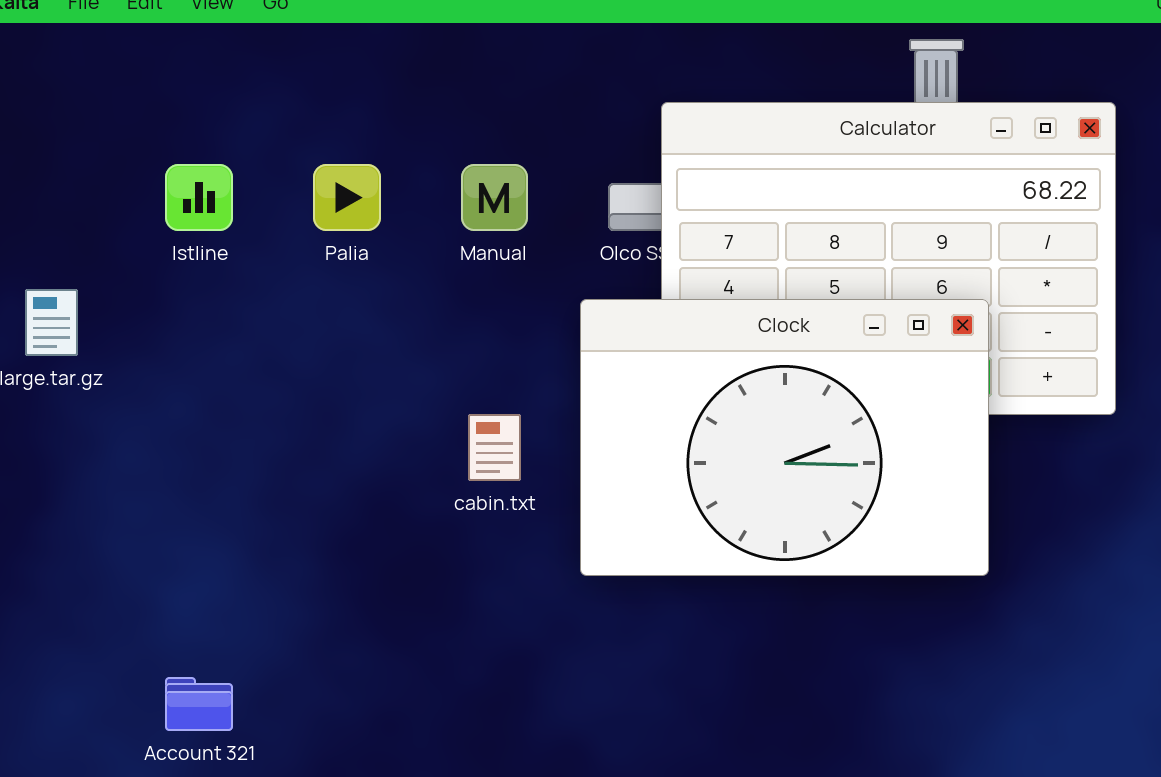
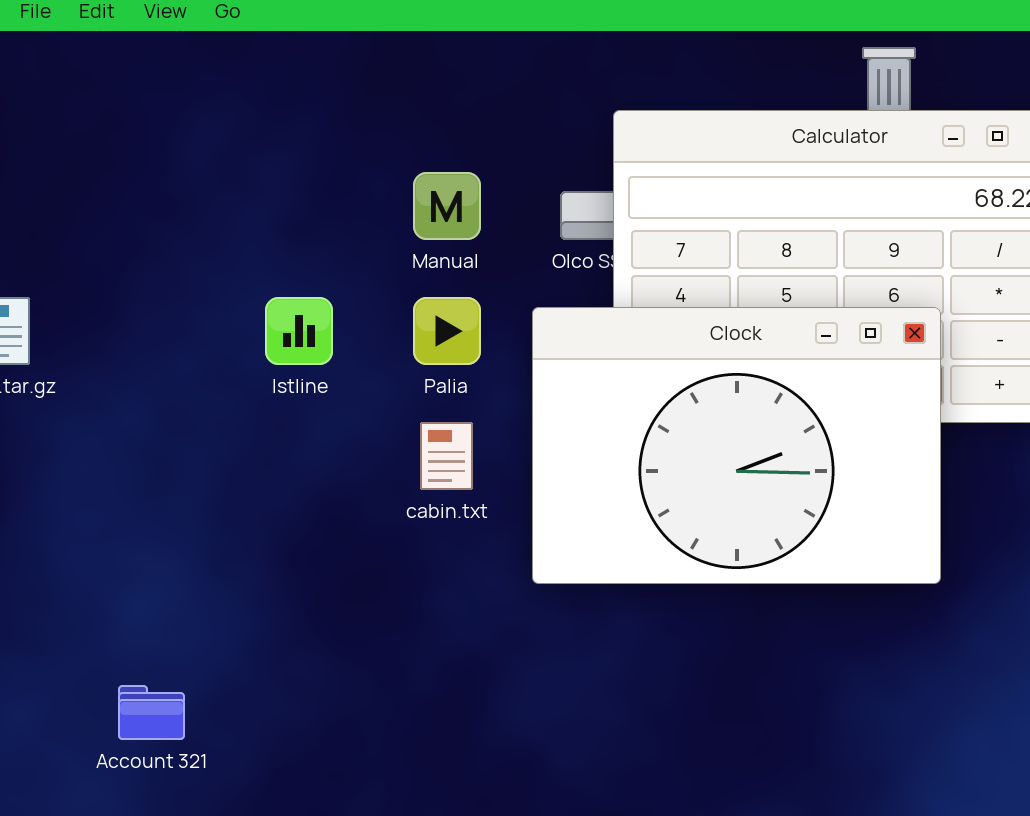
Istline: [165,164,233,231] -> [265,297,333,365], moved
Palia: [313,164,381,231] -> [413,297,481,365], moved

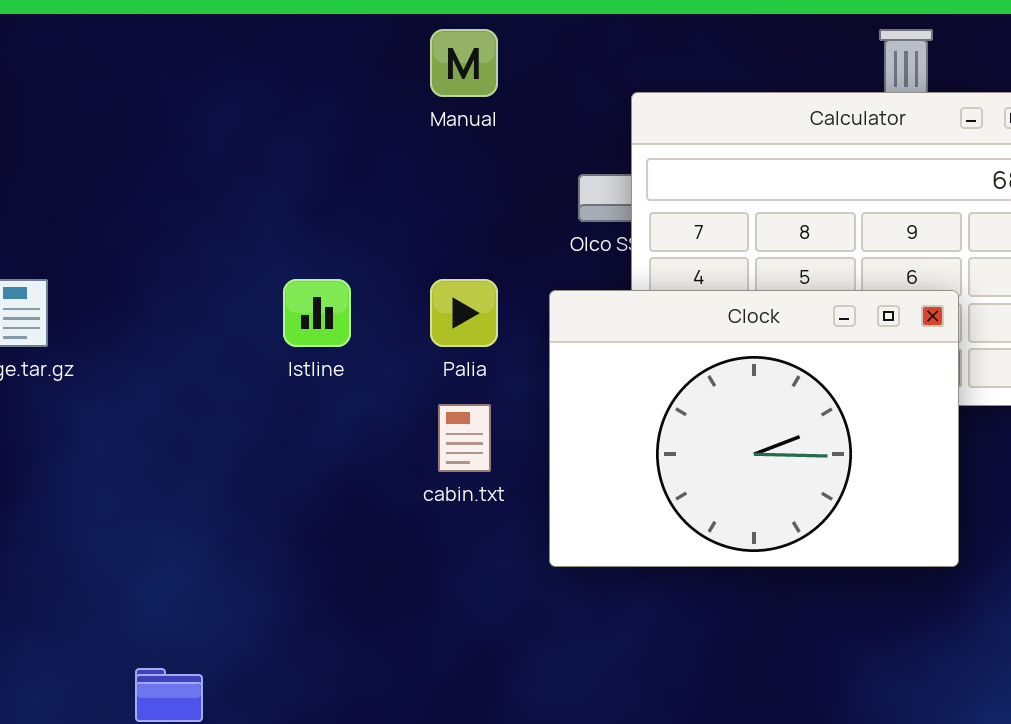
Manual: [413,172,481,240] -> [430,29,498,97], moved

